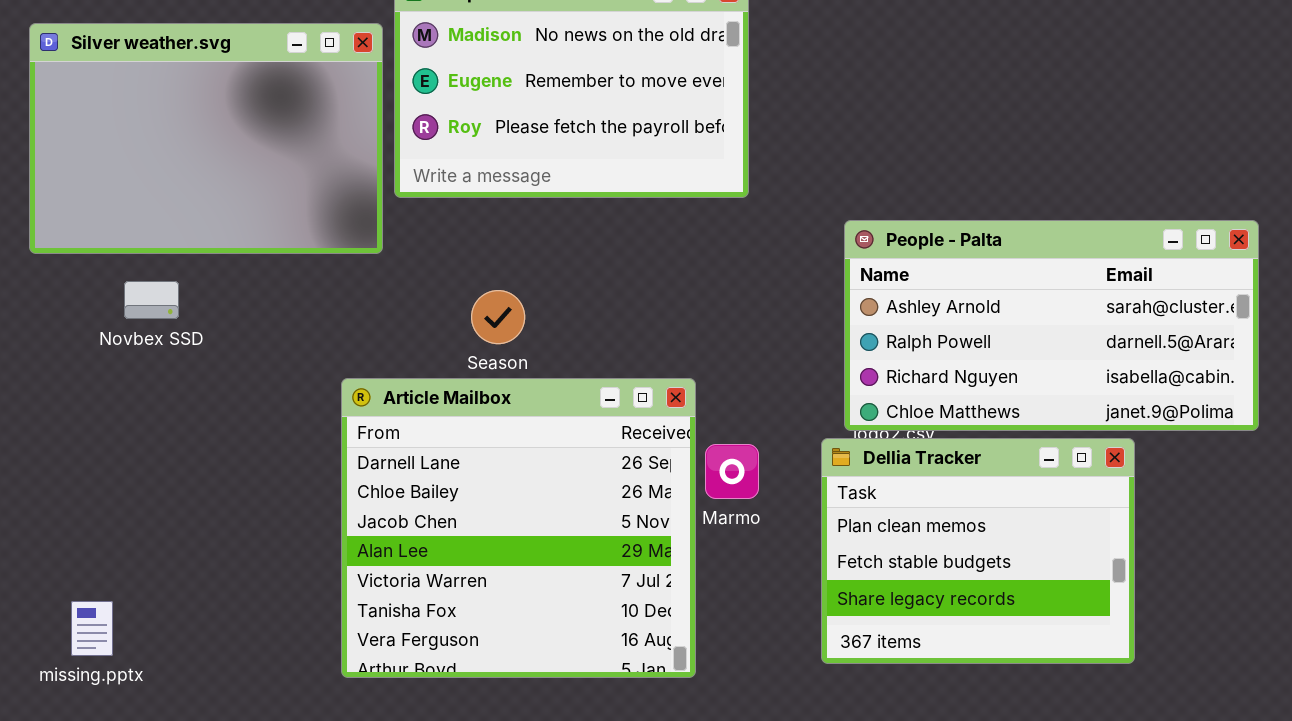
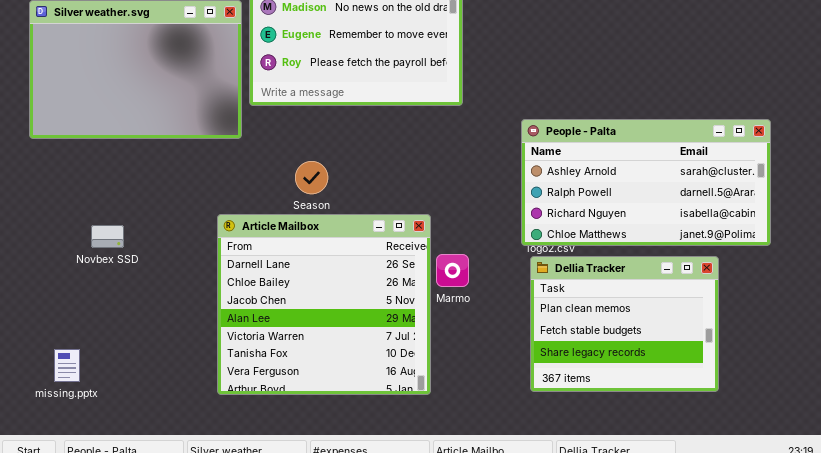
Novbex SSD: [124,281,179,319] -> [91,225,124,248], moved
Dellia Tracker: [821,438,1135,664] -> [530,256,719,392], moved

